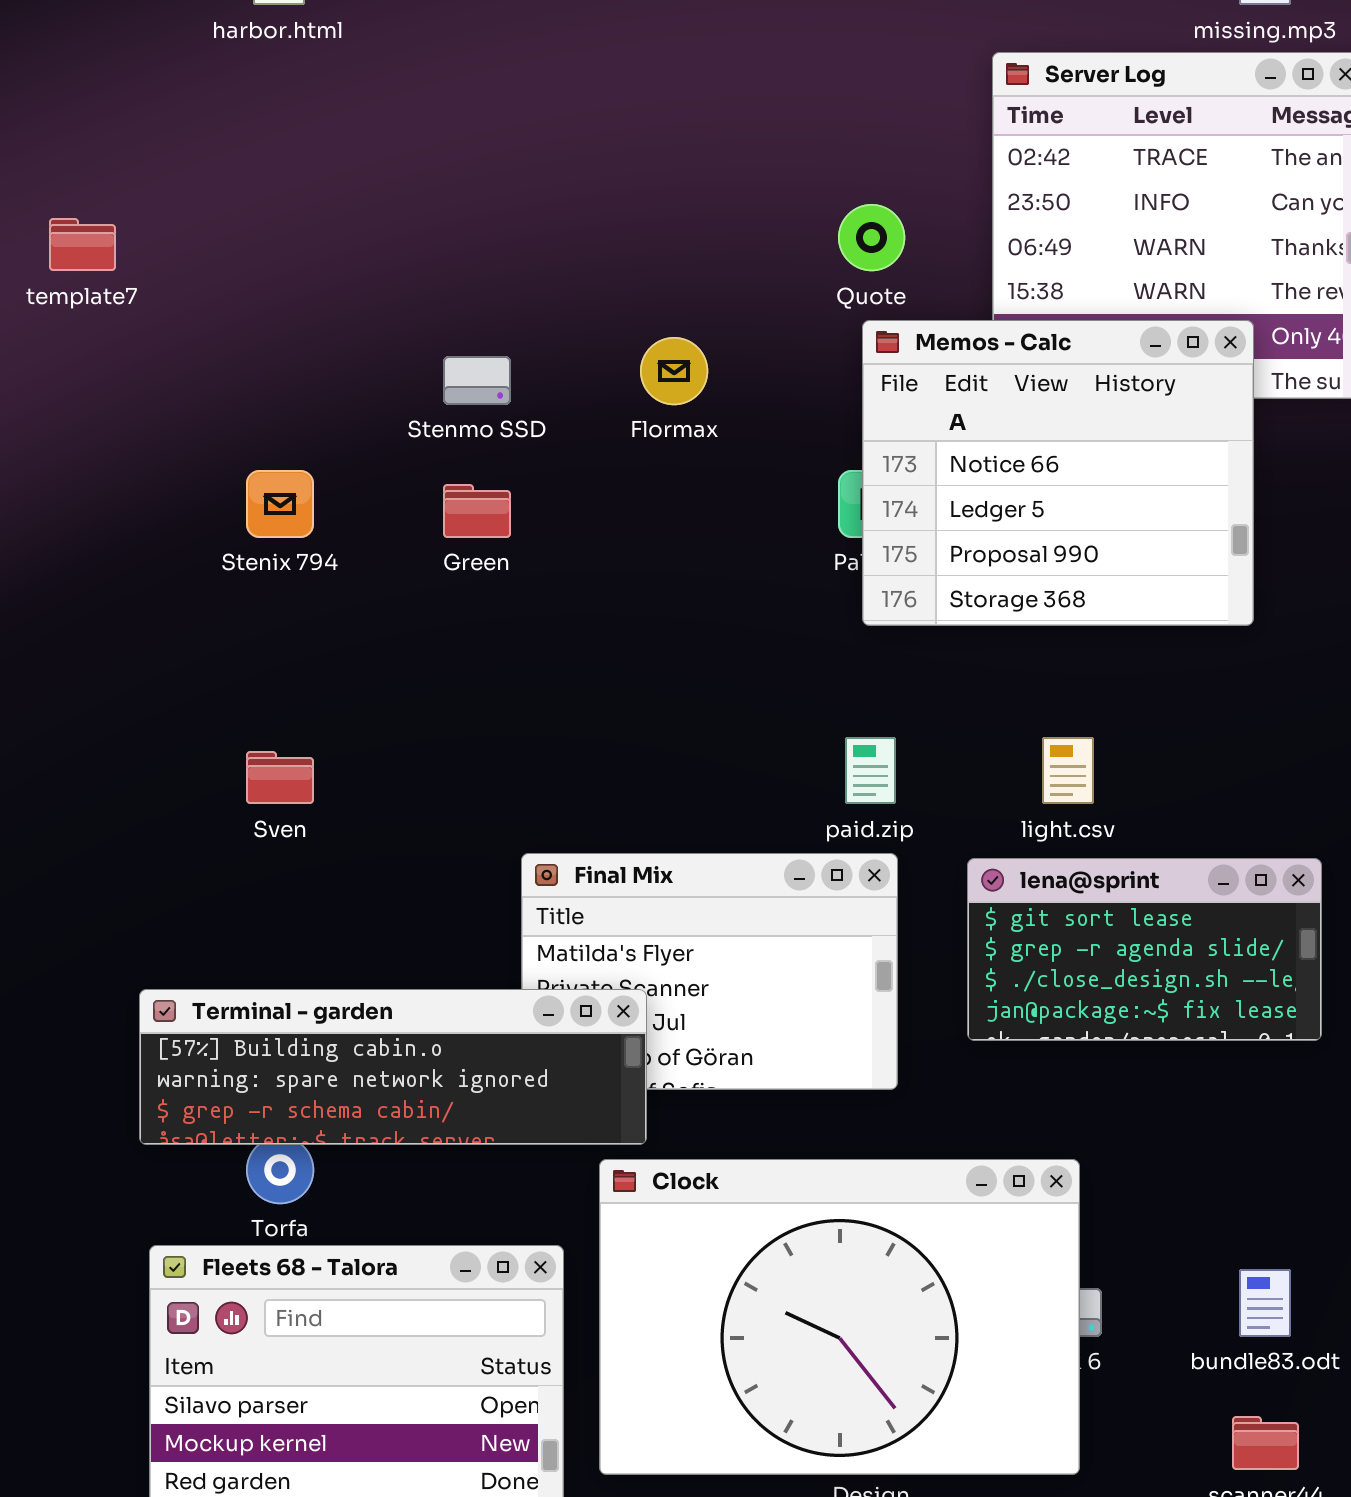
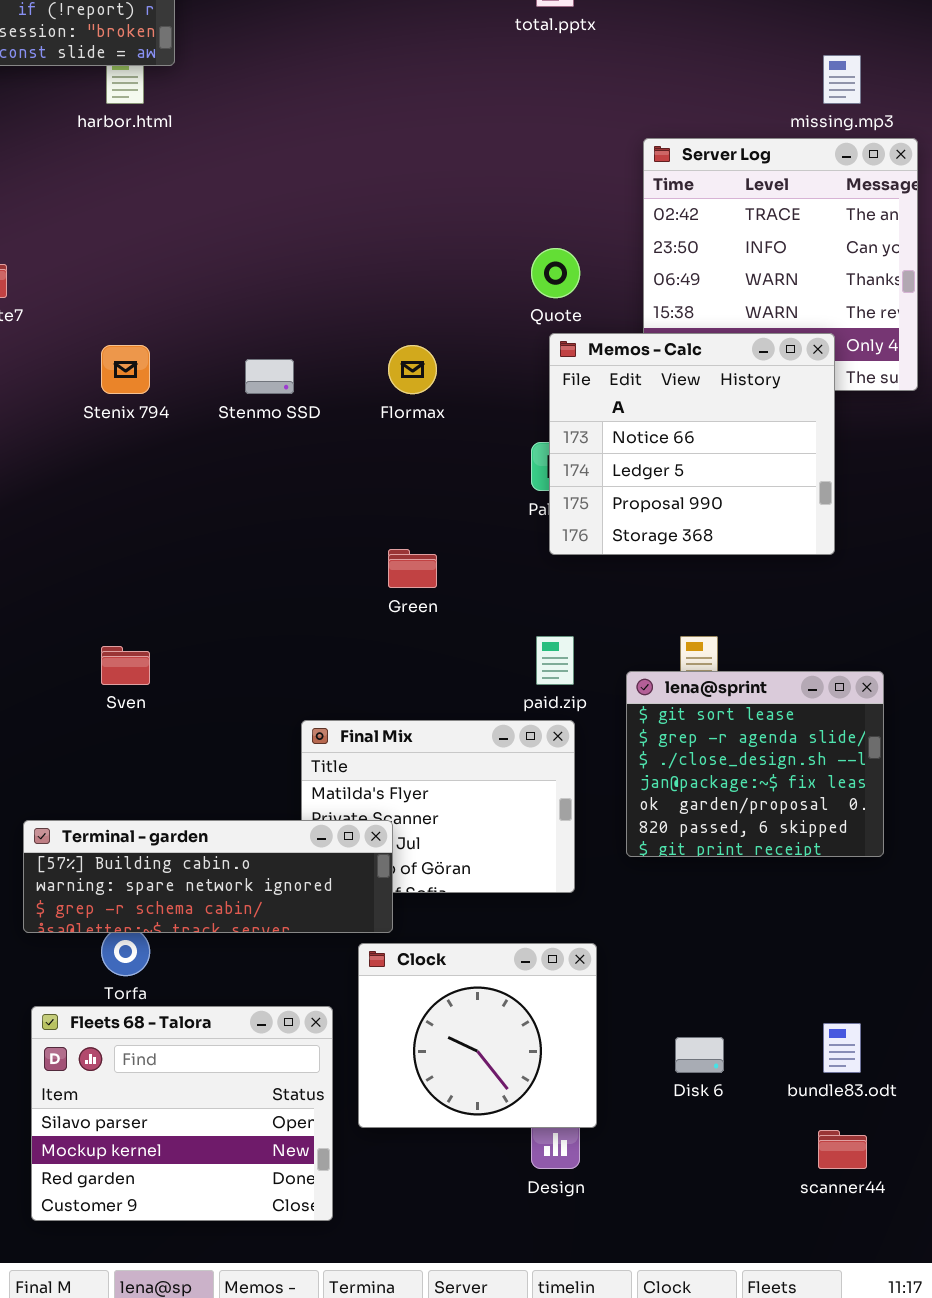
Stenix 794: [246,470,314,538] -> [101,345,150,394], moved
Green: [443,484,511,538] -> [388,549,437,588], moved
lena@sprint: [967,858,1322,1041] -> [626,671,884,857], resized
Clock: [599,1159,1080,1475] -> [358,943,597,1128], resized

